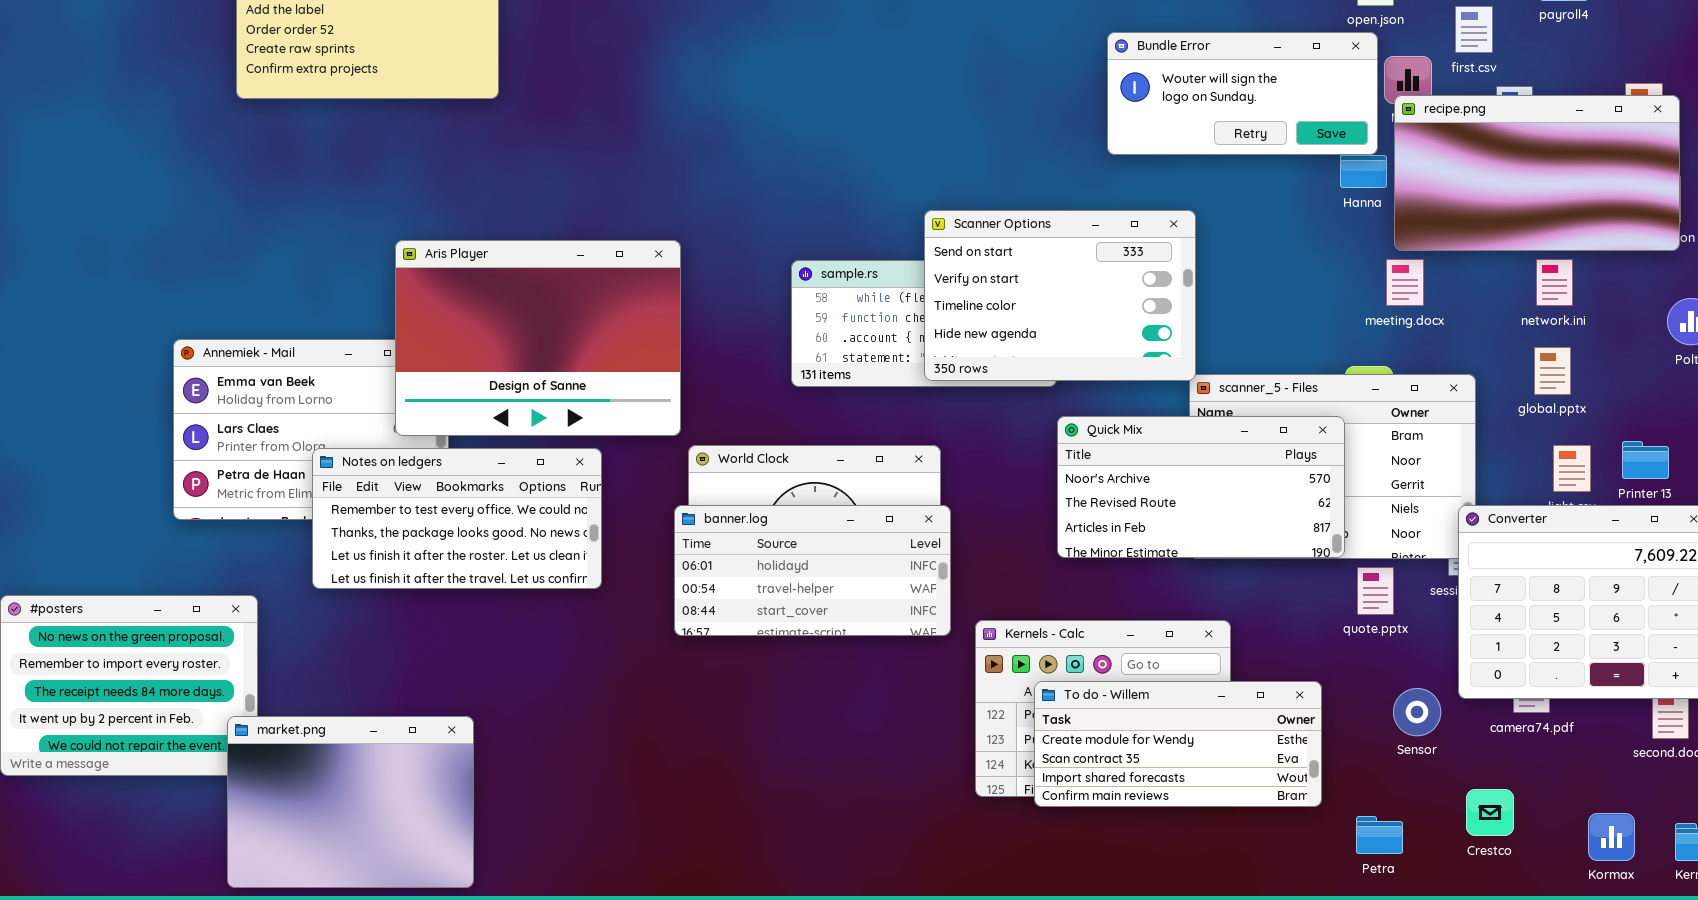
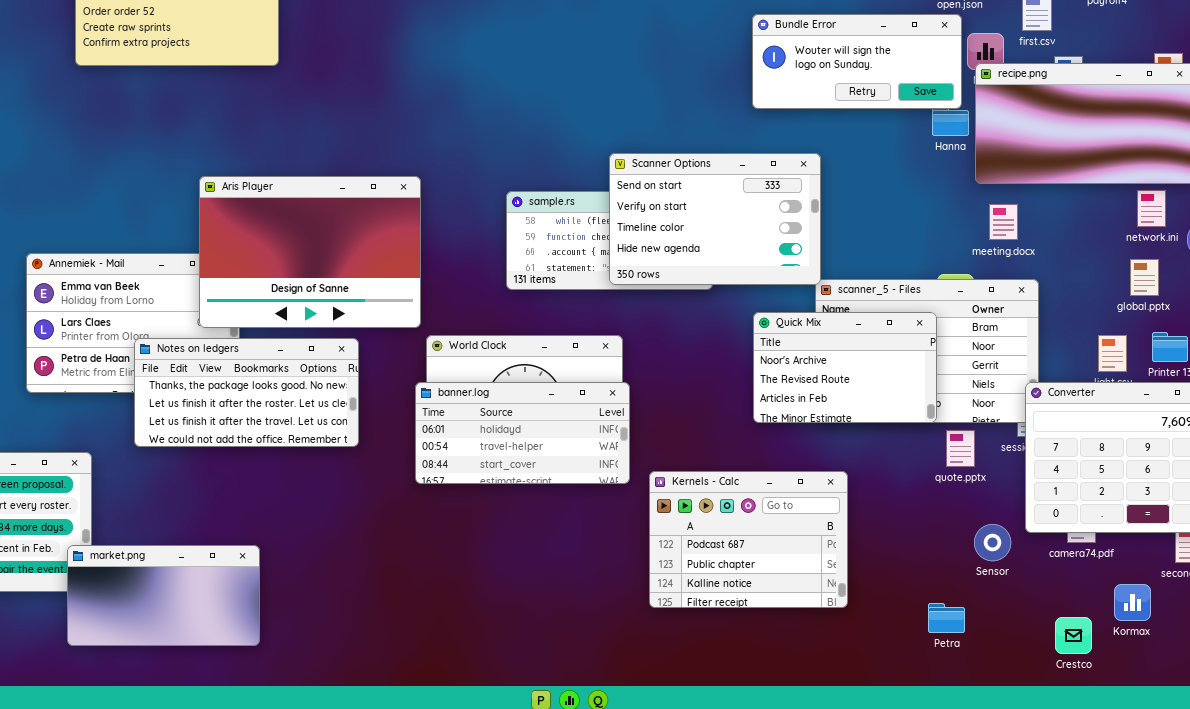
meeting.docx: [1386,259,1424,306] -> [989,204,1018,240], moved
network.ini: [1536,259,1573,306] -> [1137,190,1166,227], moved
global.pptx: [1534,347,1571,395] -> [1130,259,1159,296], moved
Quick Mix: [1057,416,1345,558] -> [753,312,937,423], resized
Notes on ledgers: [312,448,602,589] -> [134,338,359,447], scrolled down 1 row
To do - Willem: [1034,681,1322,807] -> none, closed
market.png: [227,716,474,888] -> [67,545,260,646], resized
Crestco: [1466,789,1514,836] -> [1055,617,1092,654], moved
Kormax: [1588,813,1635,861] -> [1114,584,1151,621], moved
Petra: [1356,816,1403,854] -> [928,603,965,633], moved

